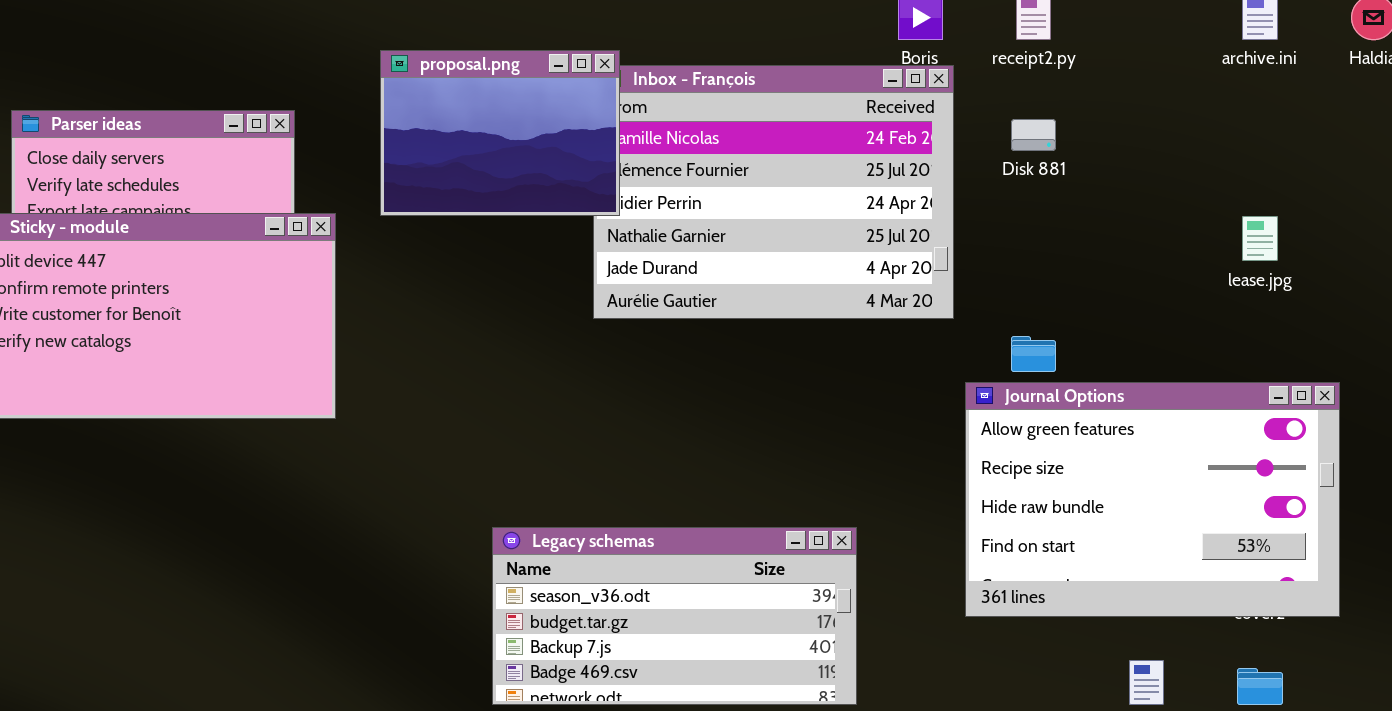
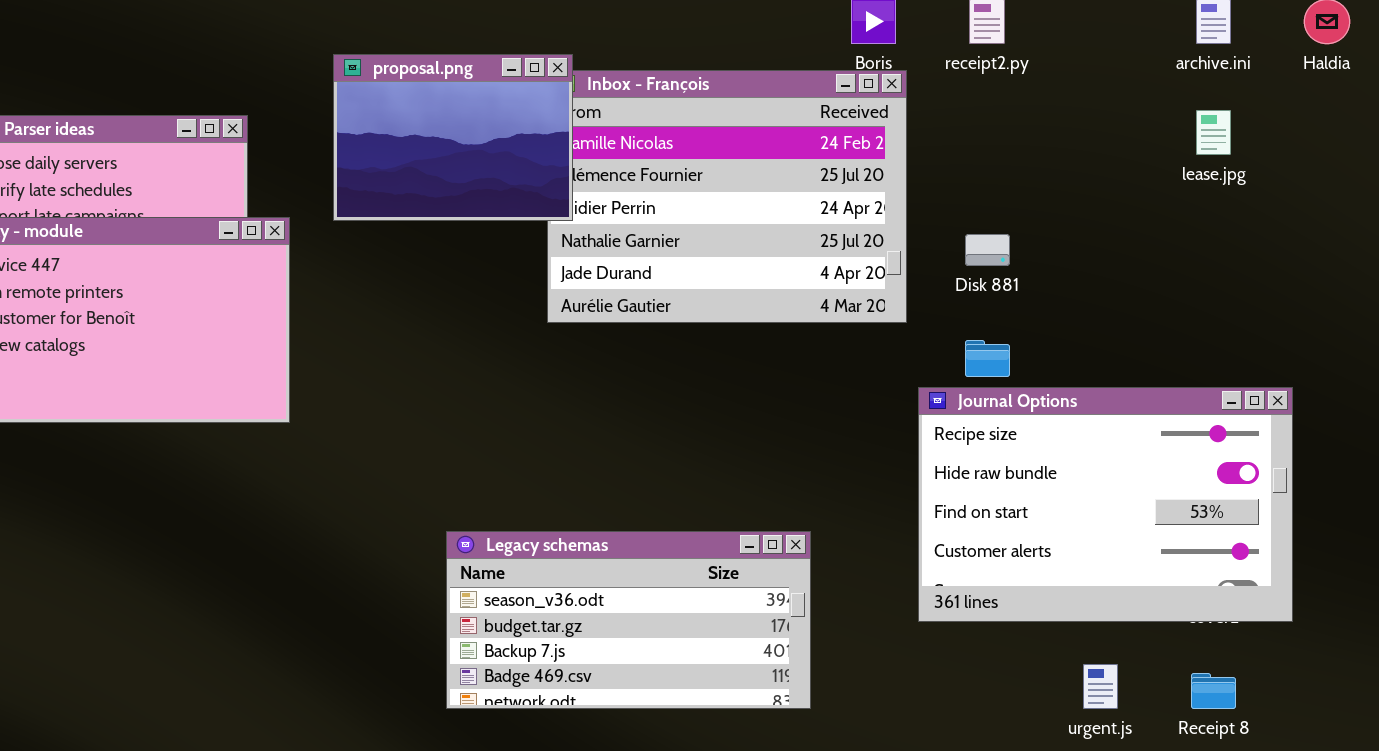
Disk 881: [1011,119,1056,151] -> [965,234,1010,266], moved
lease.jpg: [1242,216,1278,261] -> [1196,110,1231,155], moved
Journal Options: [965,382,1340,617] -> [918,387,1293,622], scrolled down 1 row

